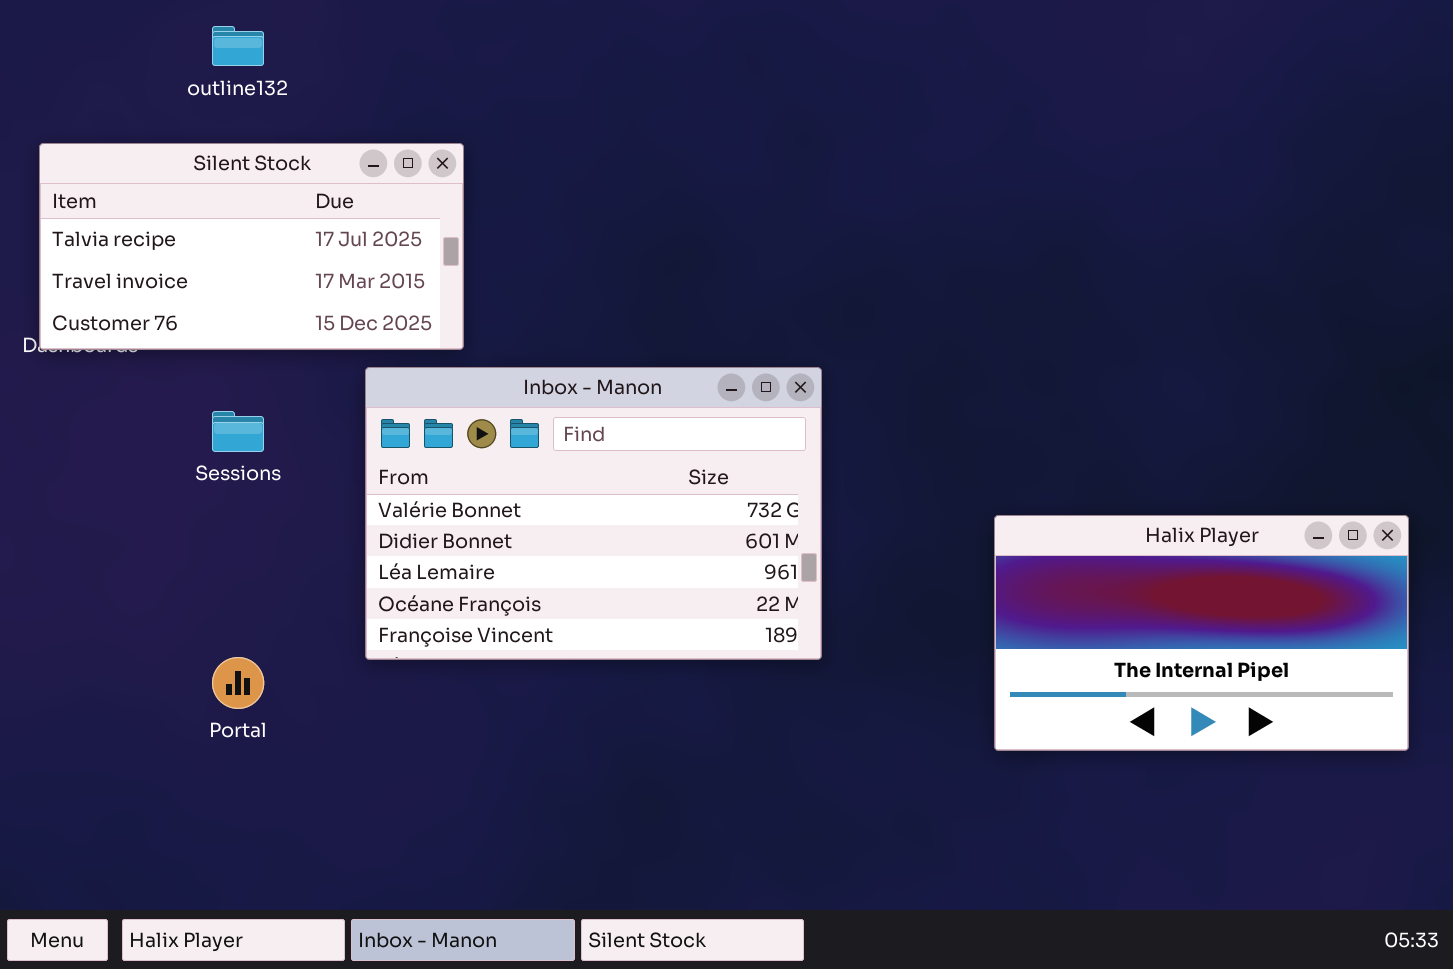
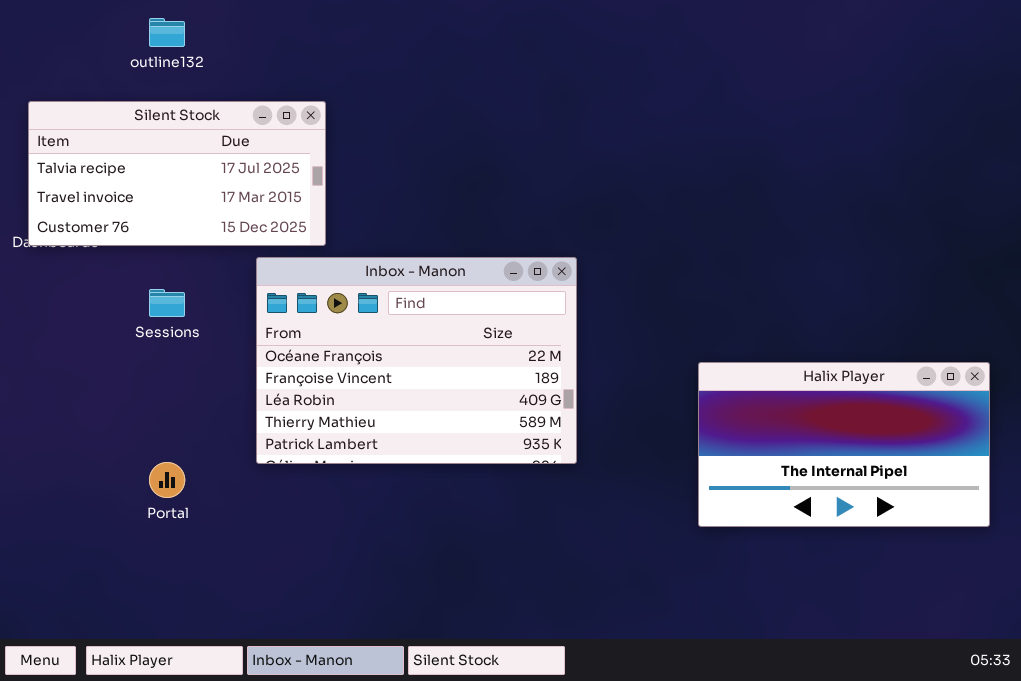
Inbox - Manon: [365,367,822,660] -> [256,257,577,464], scrolled down 3 rows

